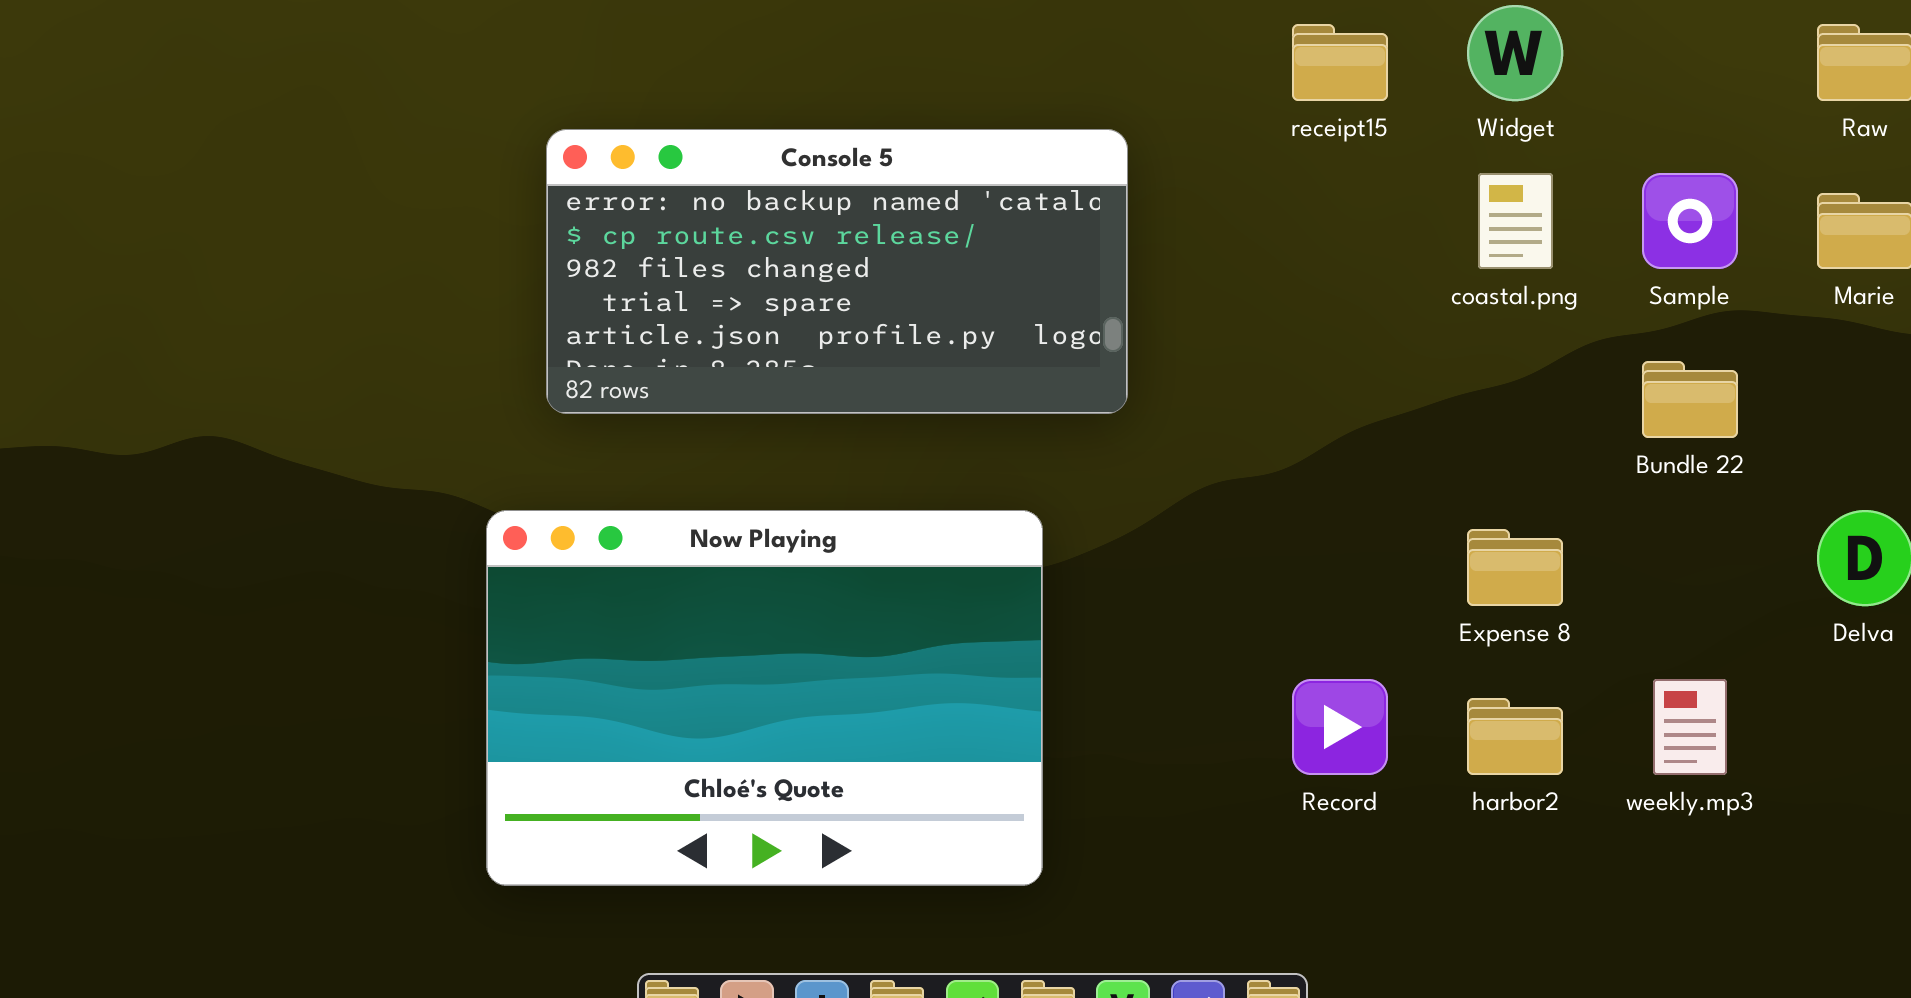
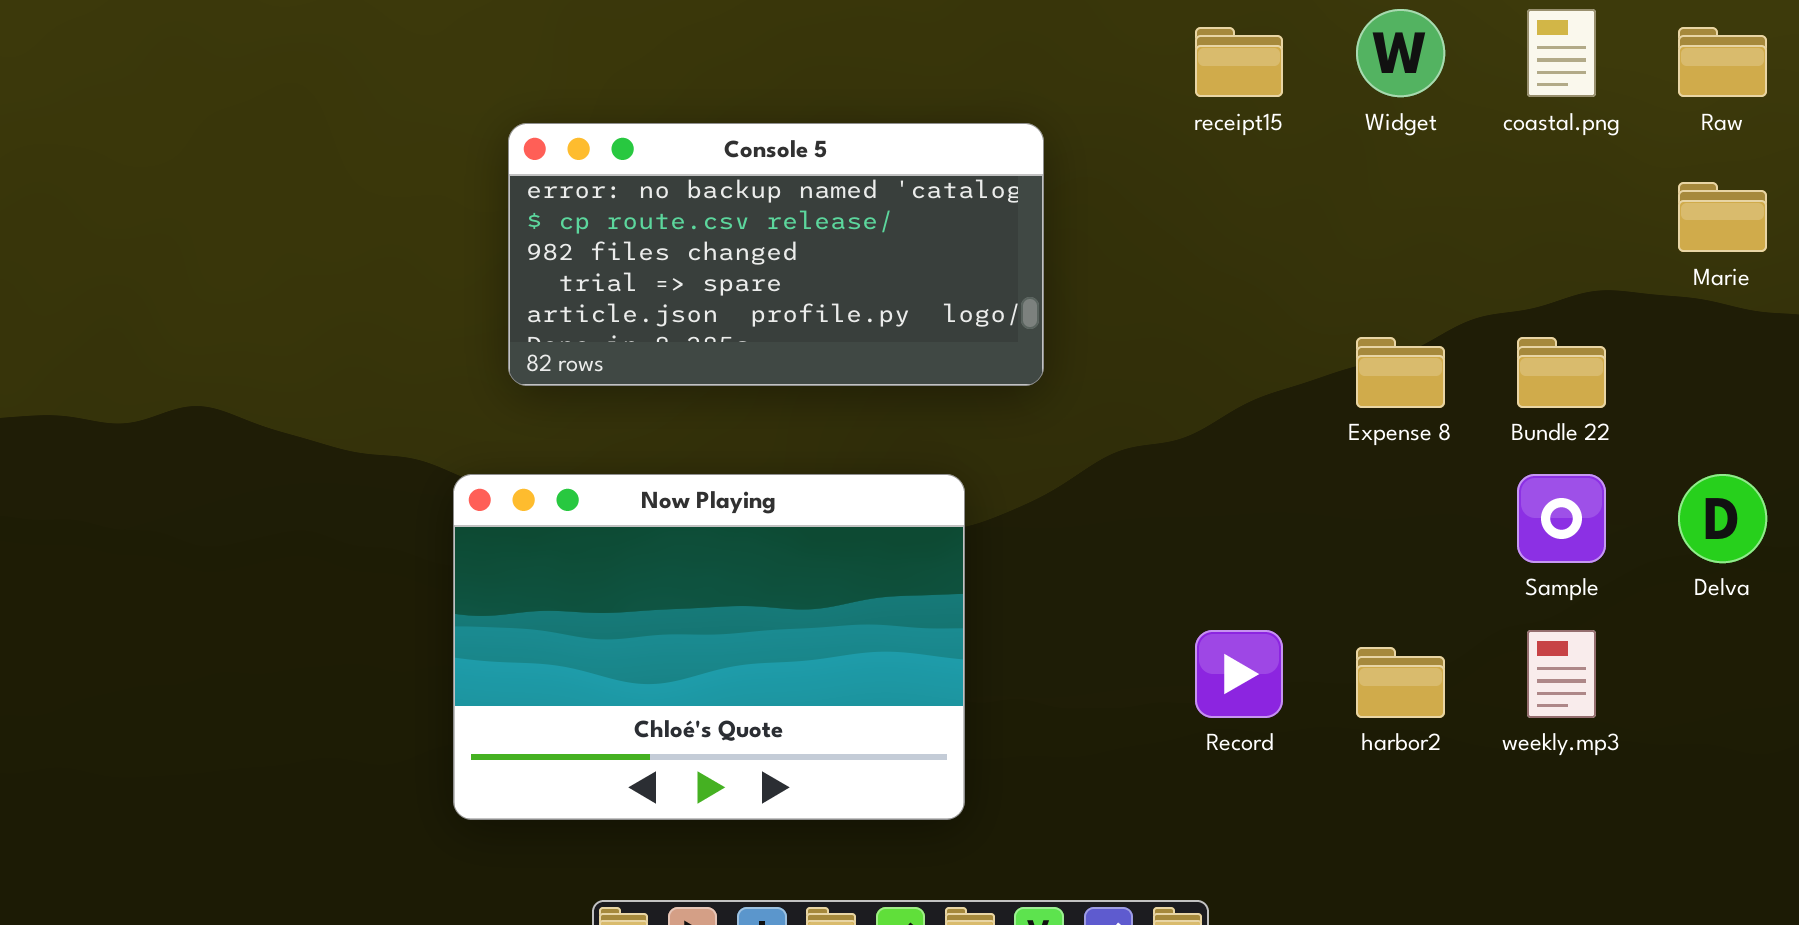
coastal.png: [1478,173,1553,269] -> [1527,9,1596,97], moved
Sample: [1642,173,1738,269] -> [1517,474,1606,563], moved
Expense 8: [1467,529,1563,606] -> [1356,337,1445,408], moved

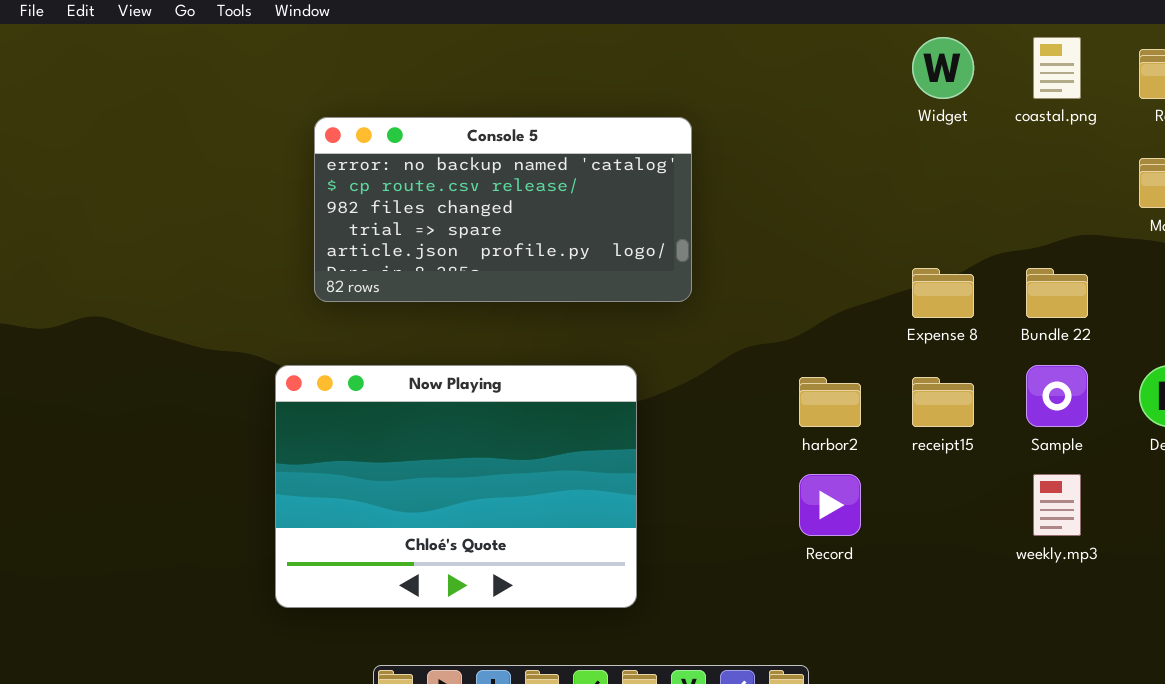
receipt15: [1195,27,1283,97] -> [912,377,974,427], moved
harbor2: [1356,647,1445,718] -> [799,377,861,427], moved

